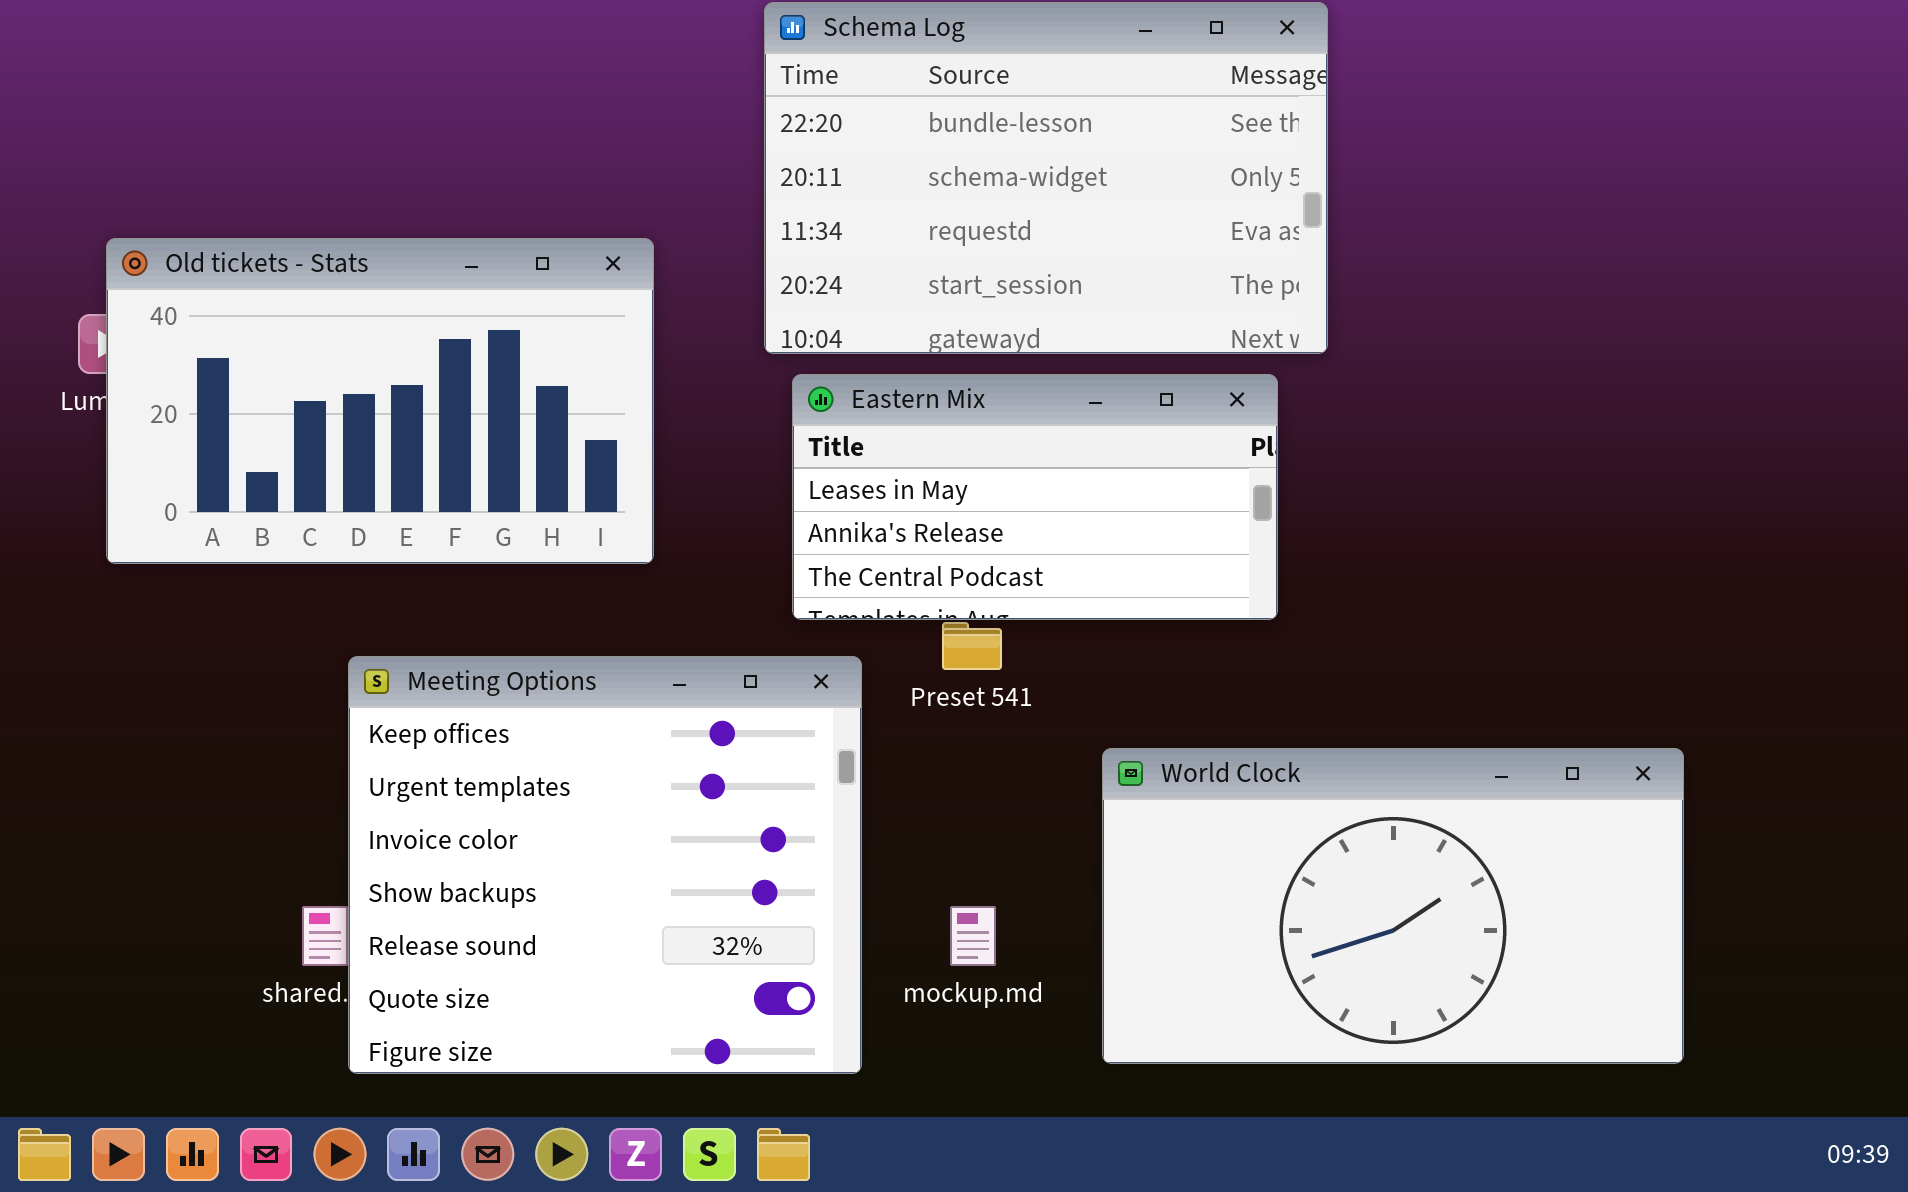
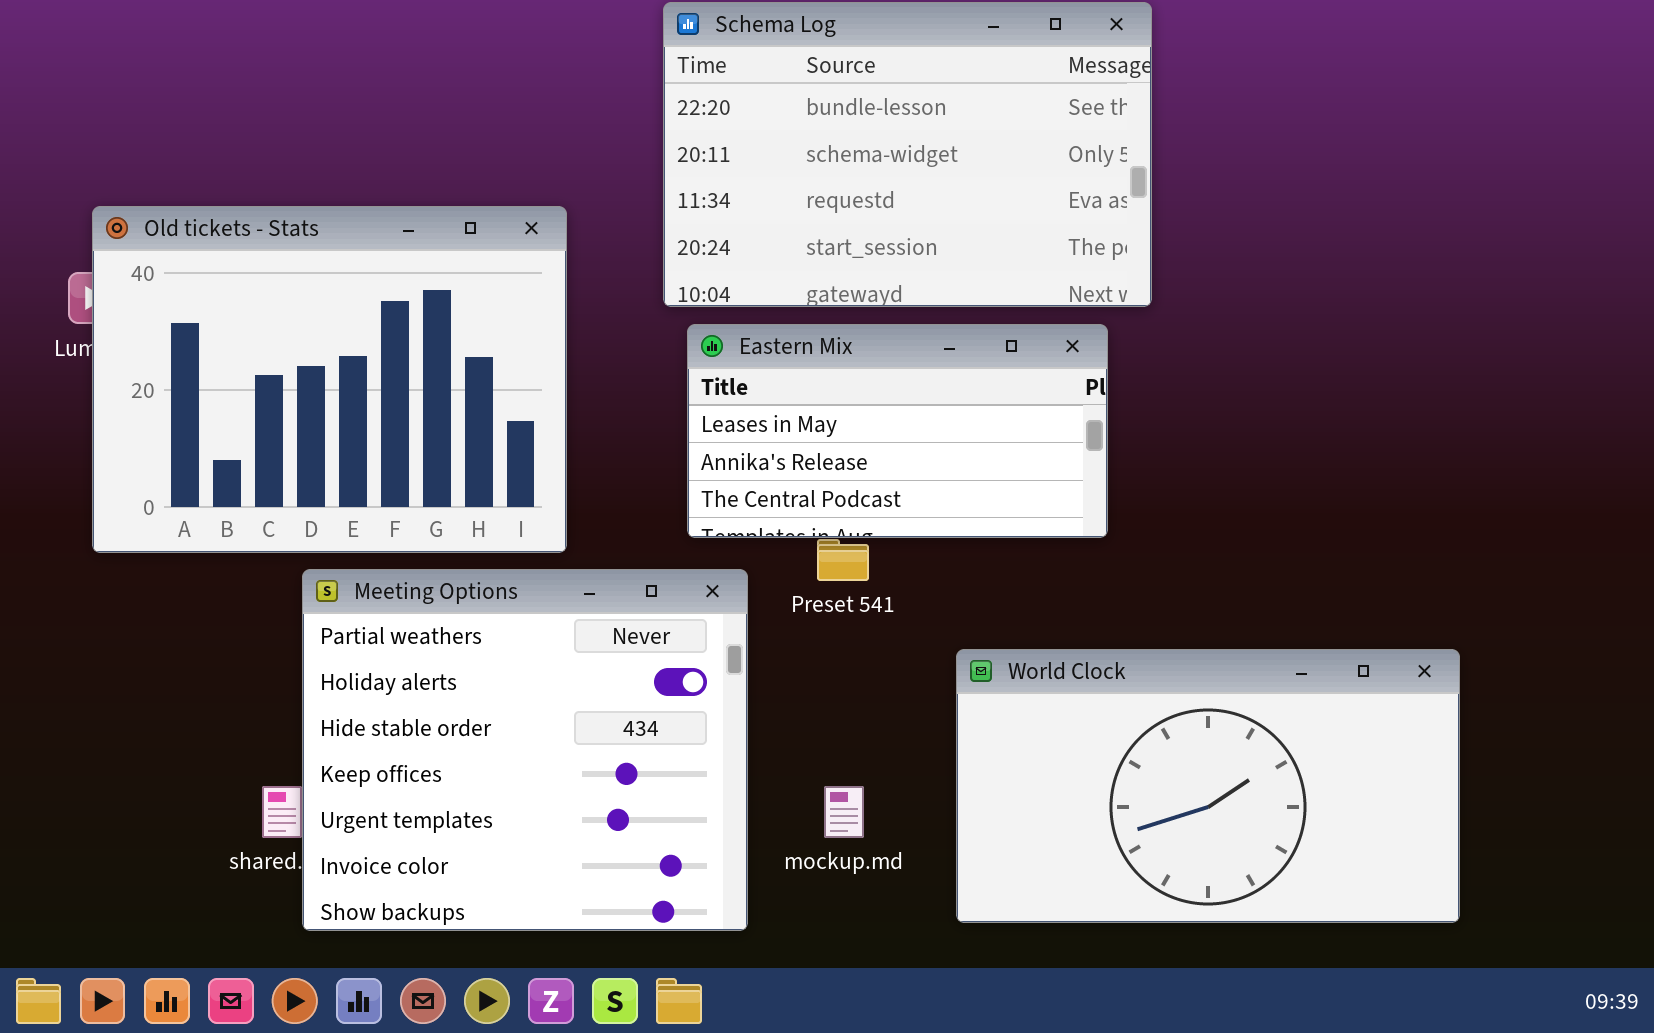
Old tickets - Stats: [106,238,654,564] -> [92,206,567,553], resized
Meeting Options: [348,656,862,1074] -> [302,569,748,931], scrolled up 3 rows

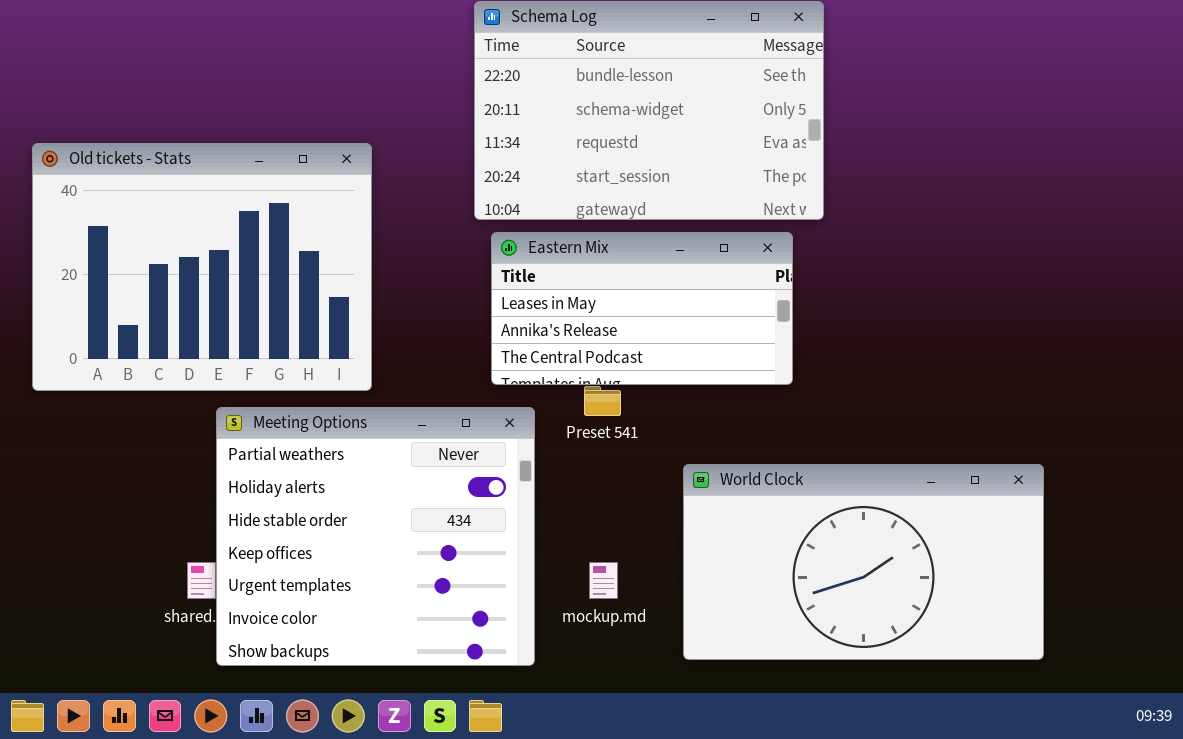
Old tickets - Stats: [92,206,567,553] -> [32,143,372,391], moved

